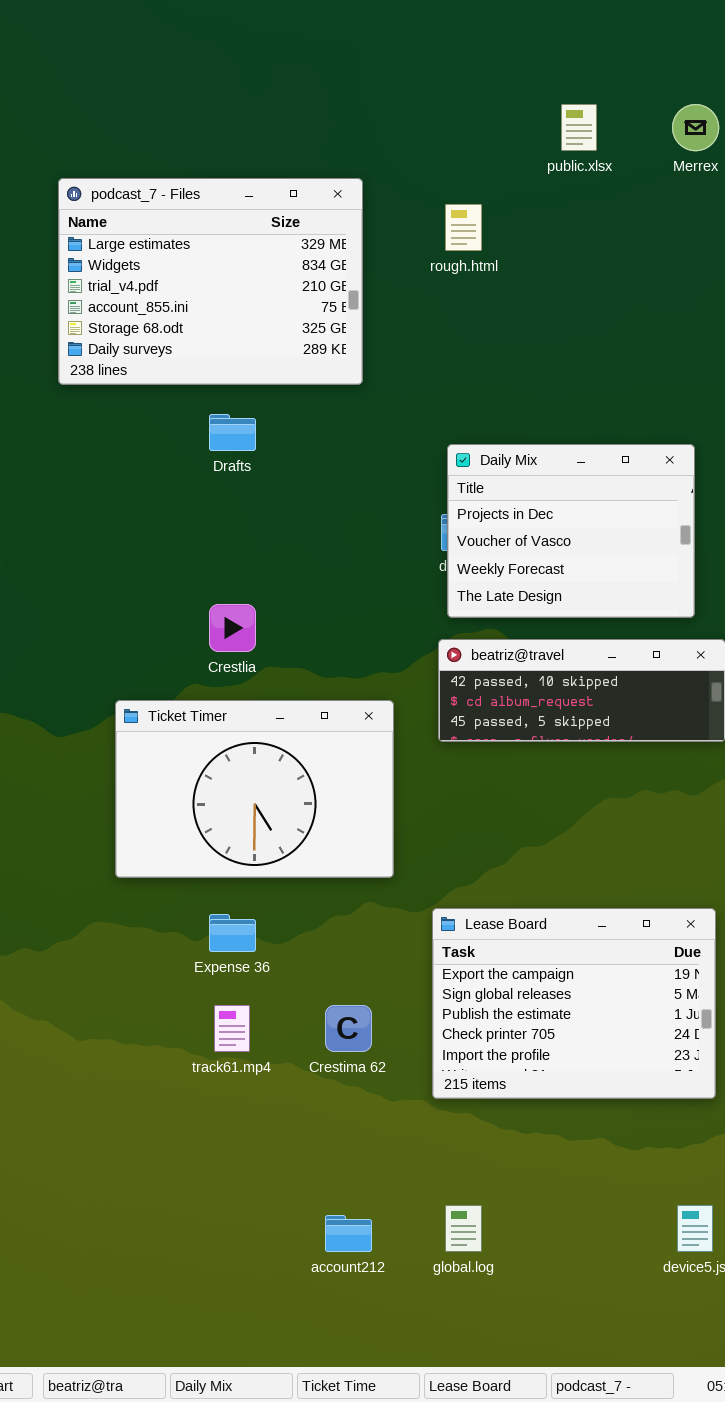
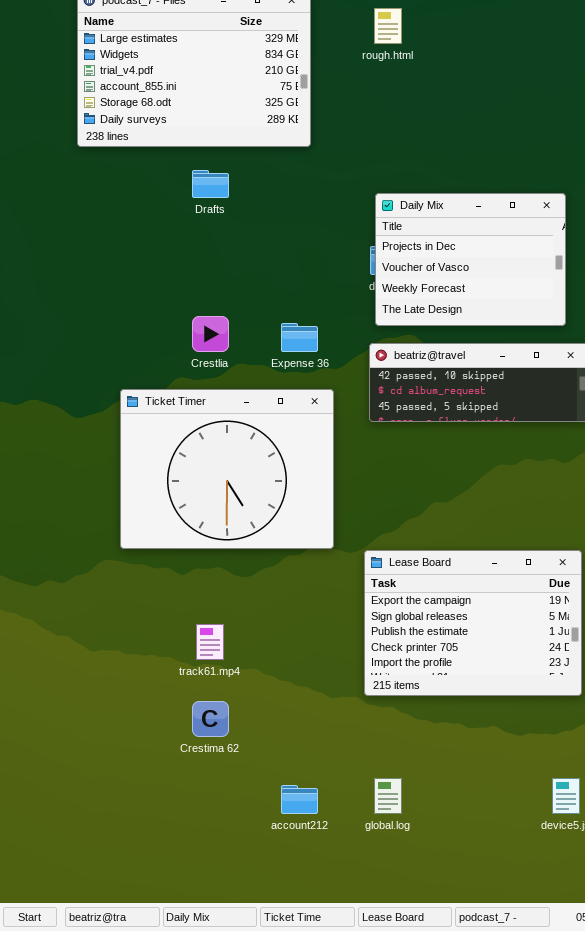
Ticket Timer: [115,700,394,878] -> [120,389,334,549], resized
Expense 36: [209,914,256,952] -> [281,323,318,352], moved
Crestima 62: [325,1005,372,1052] -> [192,701,229,737], moved

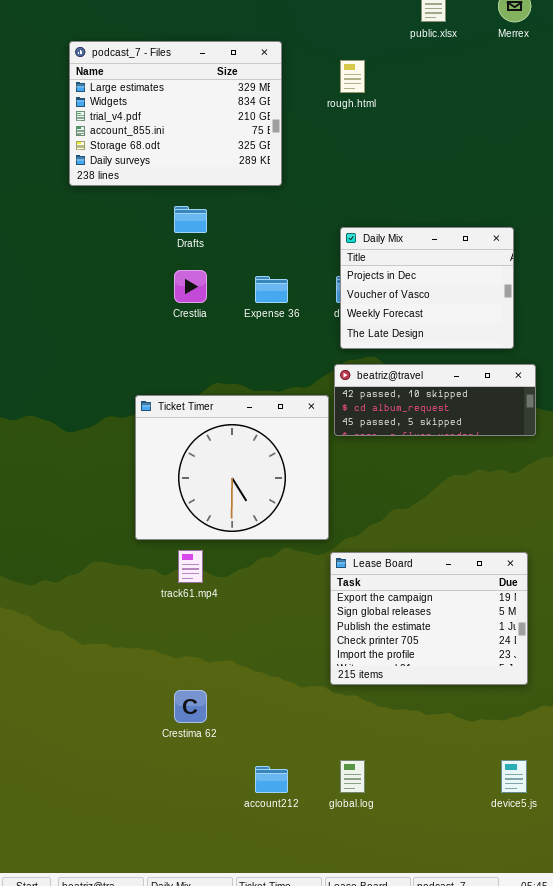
Crestlia: [192,316,229,352] -> [174,270,207,303], moved
Expense 36: [281,323,318,352] -> [255,276,288,303], moved
Ticket Timer: [120,389,334,549] -> [135,395,329,540], moved
track61.mp4: [196,624,224,660] -> [178,550,203,583], moved

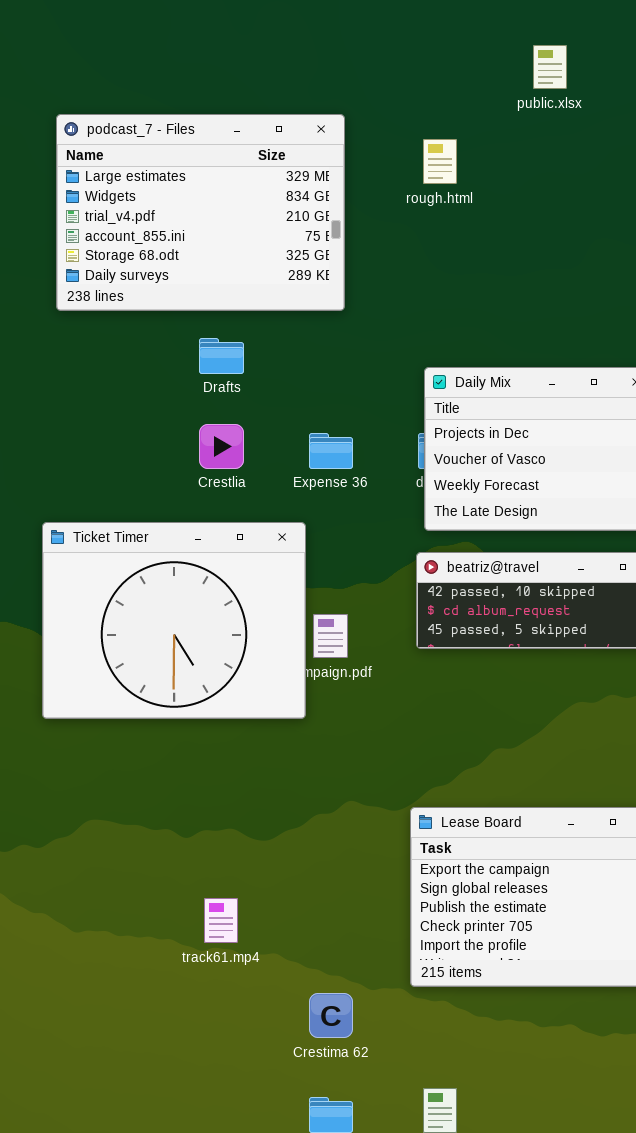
Ticket Timer: [135,395,329,540] -> [42,522,306,719], moved
track61.mp4: [178,550,203,583] -> [204,898,238,943], moved
Crestima 62: [174,690,207,723] -> [309,993,353,1038], moved

